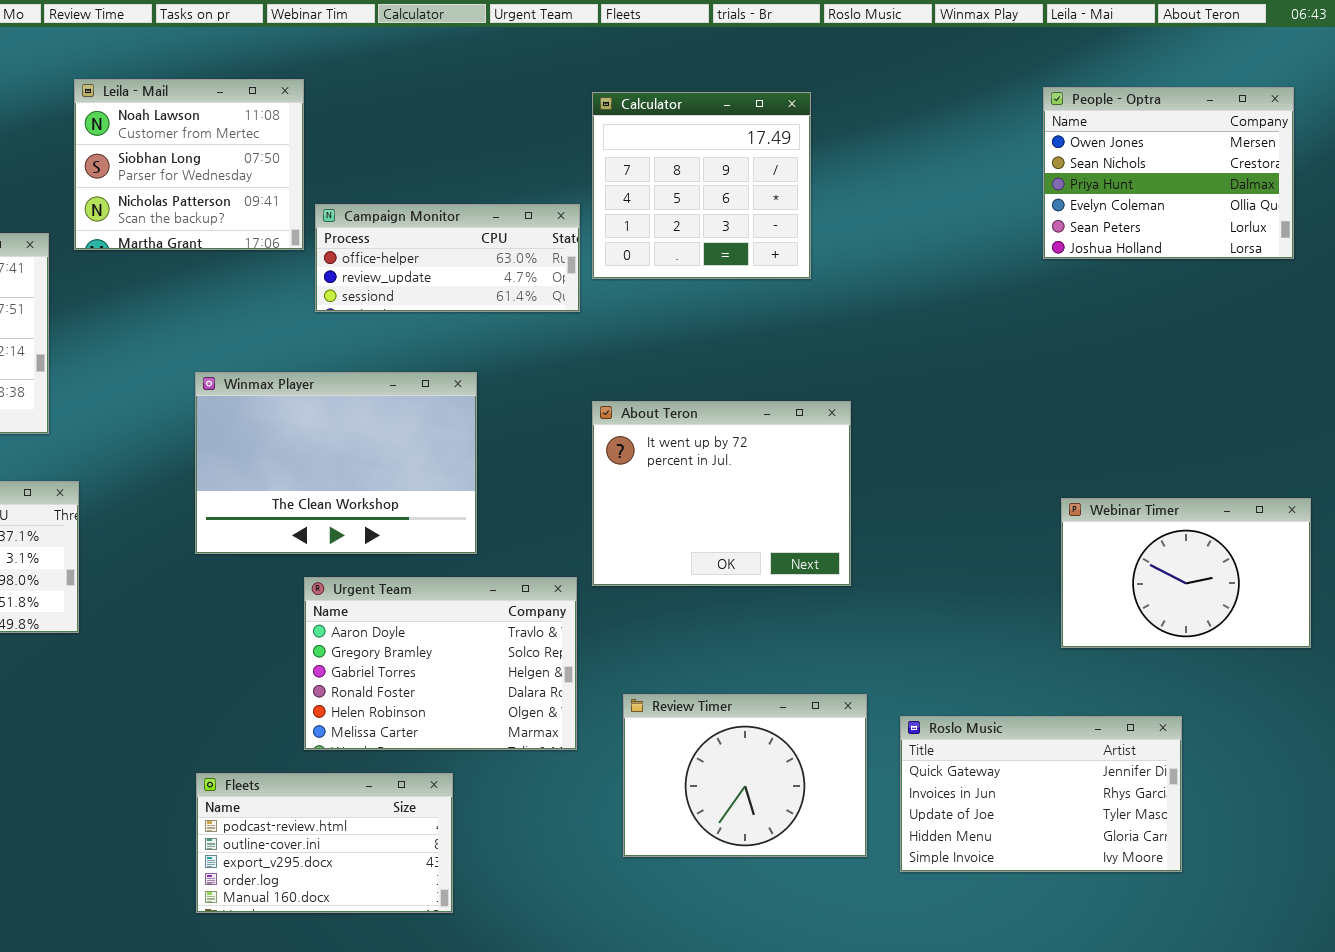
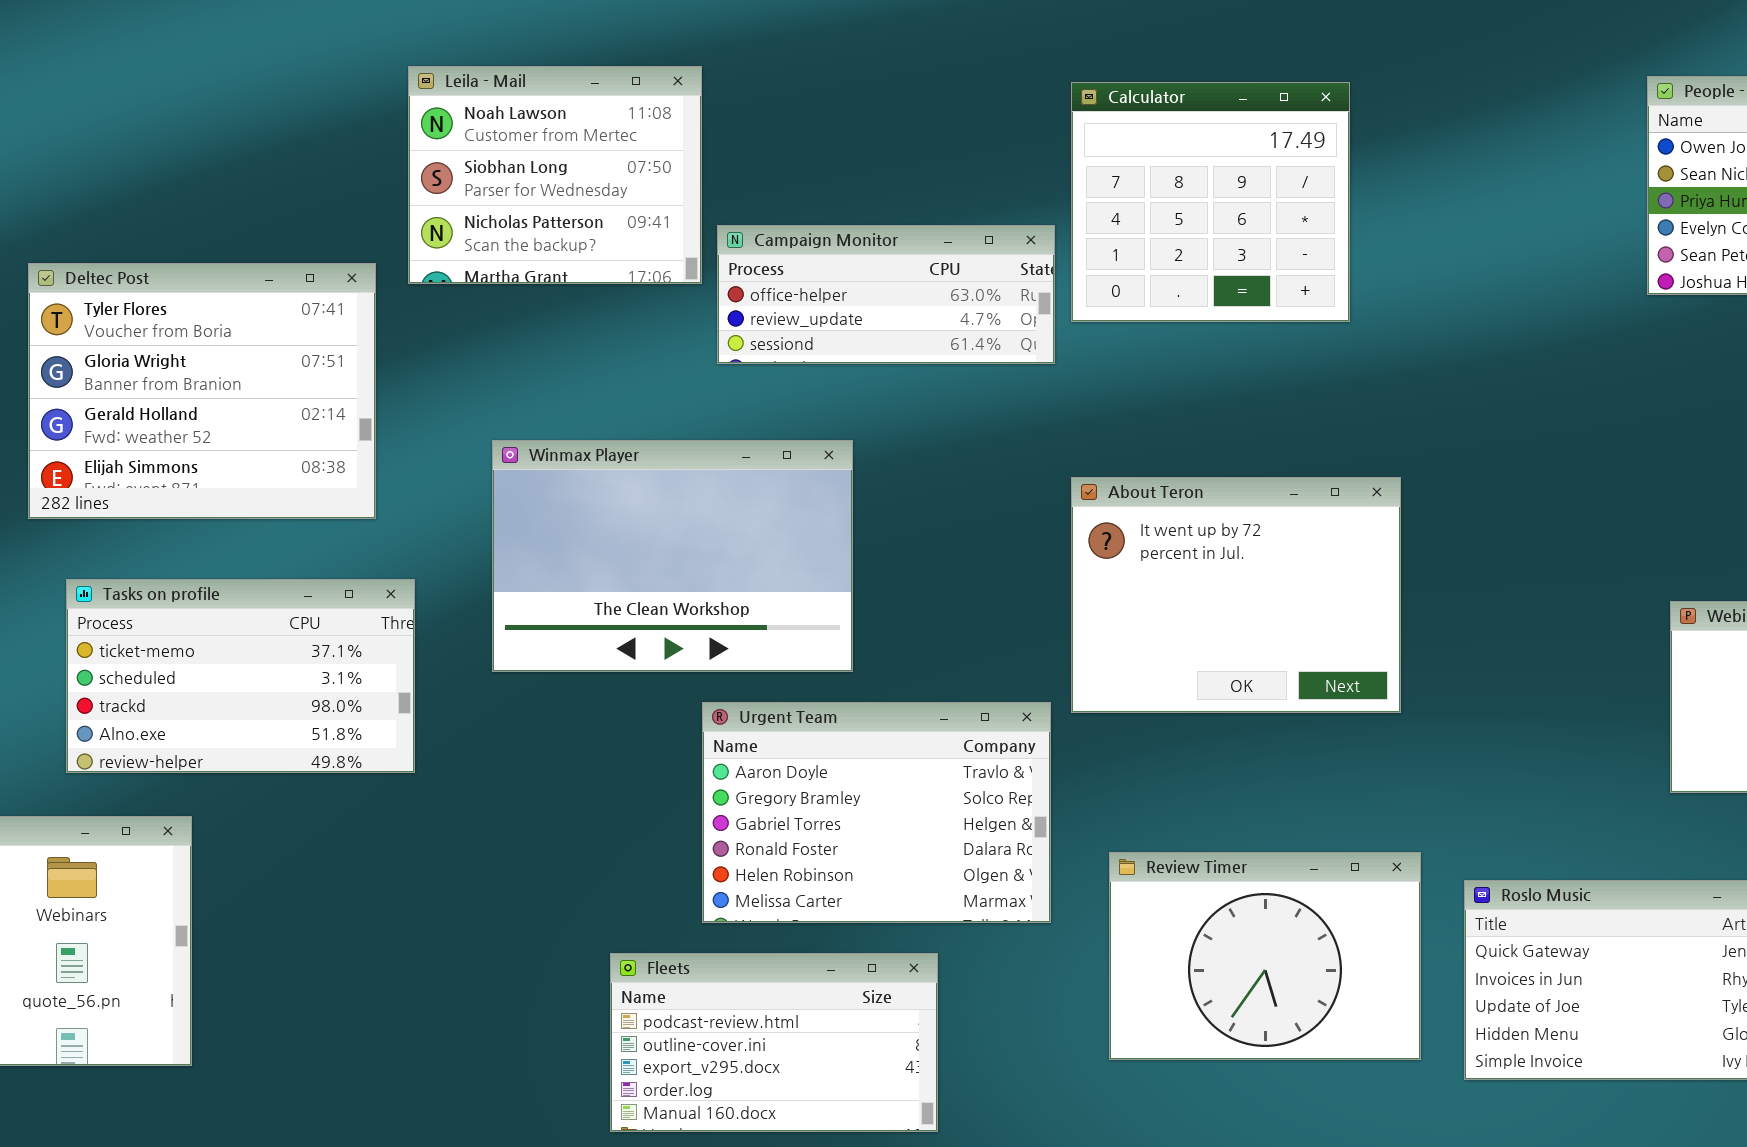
Winmax Player: [195,372,477,554] -> [492,440,853,672], moved
Fleets: [196,773,453,913] -> [610,953,938,1132], moved

